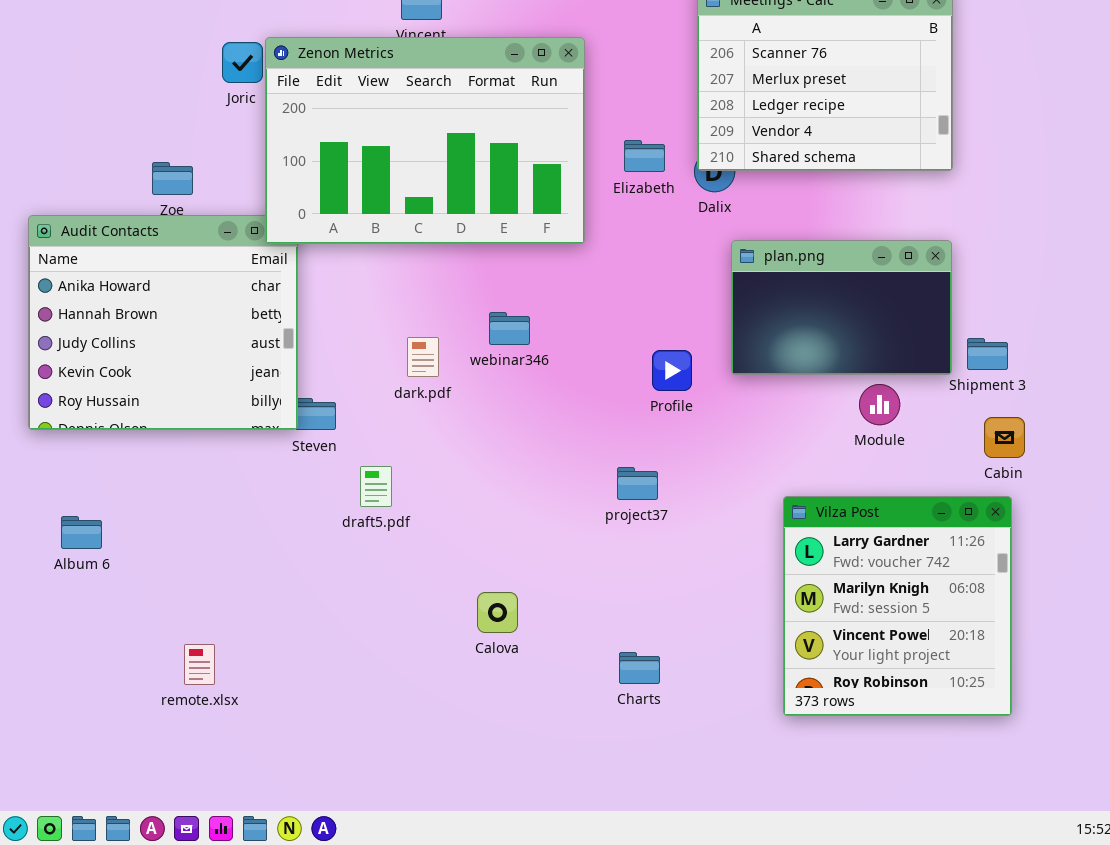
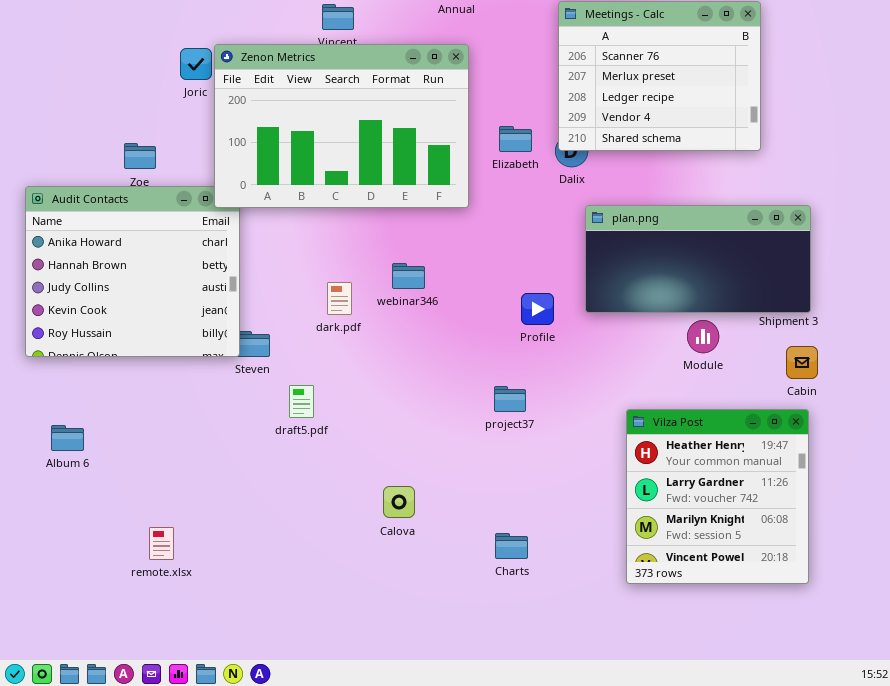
plan.png: [731,240,952,375] -> [585,205,811,313], resized
Vilza Post: [783,496,1012,716] -> [626,409,809,584], scrolled up 1 row

